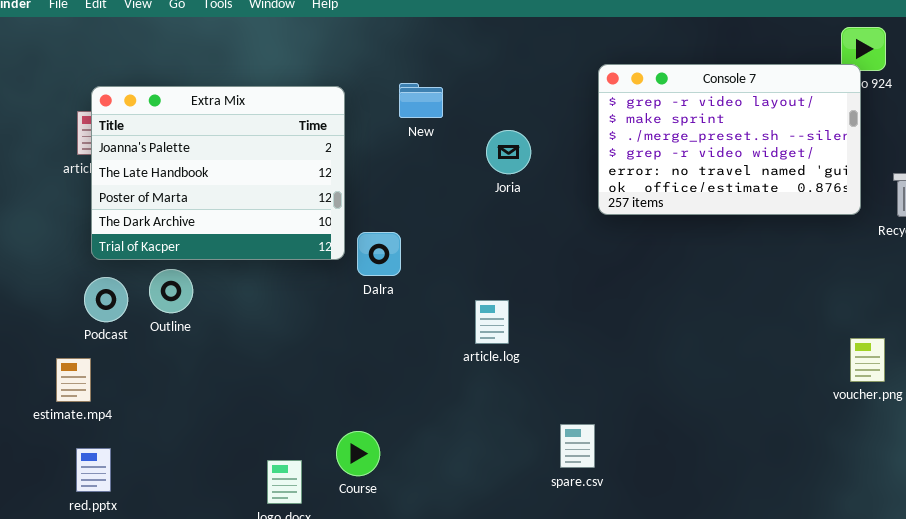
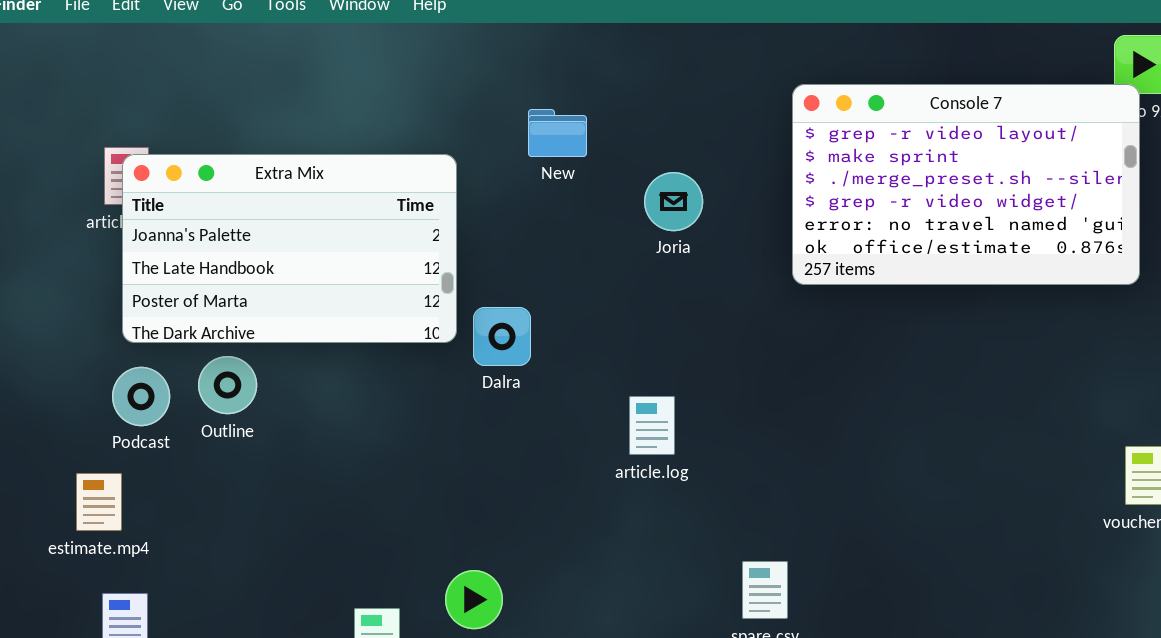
Extra Mix: [91,86,345,260] -> [122,154,457,343], resized

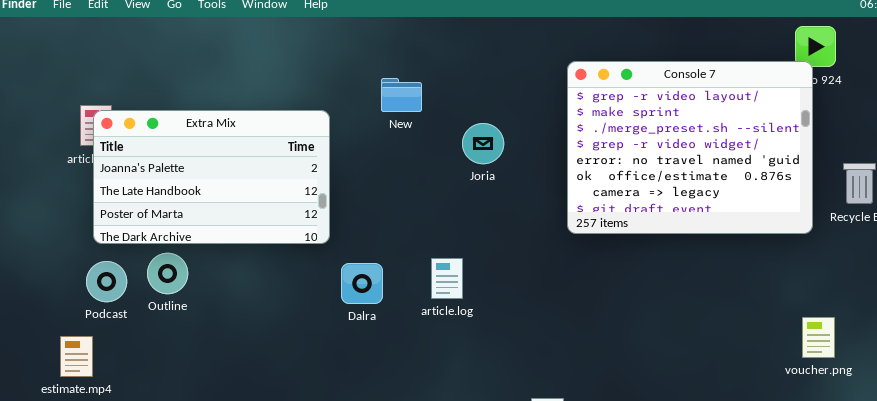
Console 7: [792,84,1140,285] -> [567,61,813,234], resized
Dalra: [473,307,531,366] -> [341,263,383,304], moved
article.log: [629,396,675,455] -> [431,258,463,299], moved

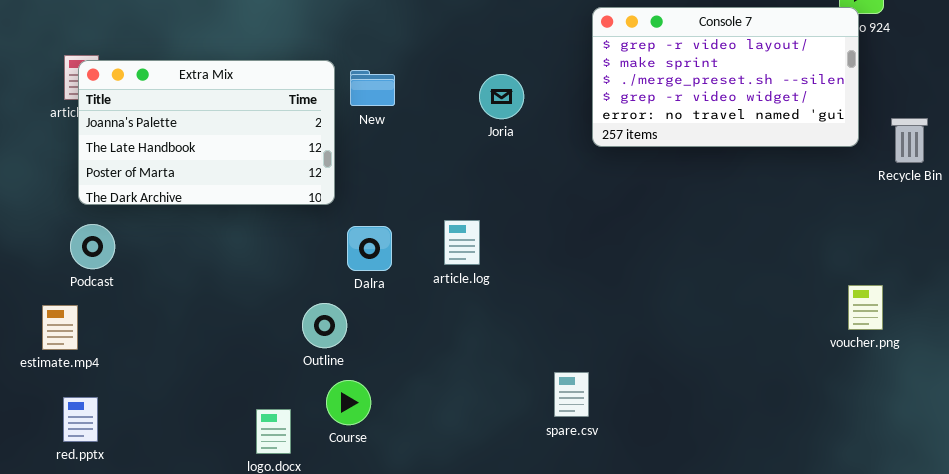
Console 7: [567,61,813,234] -> [592,7,859,147], resized
New: [381,78,422,112] -> [350,70,395,106], moved
Outline: [147,253,188,294] -> [302,303,347,348], moved

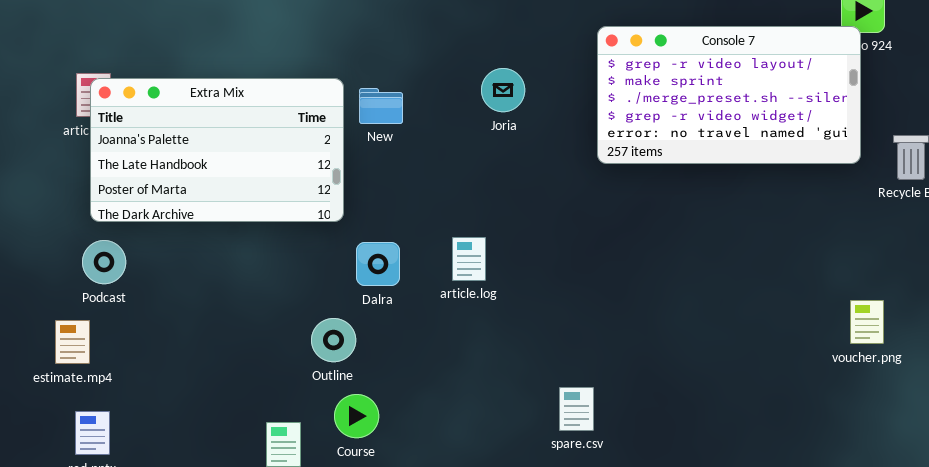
Joria: [479,74,524,119] -> [481,68,525,112], moved

